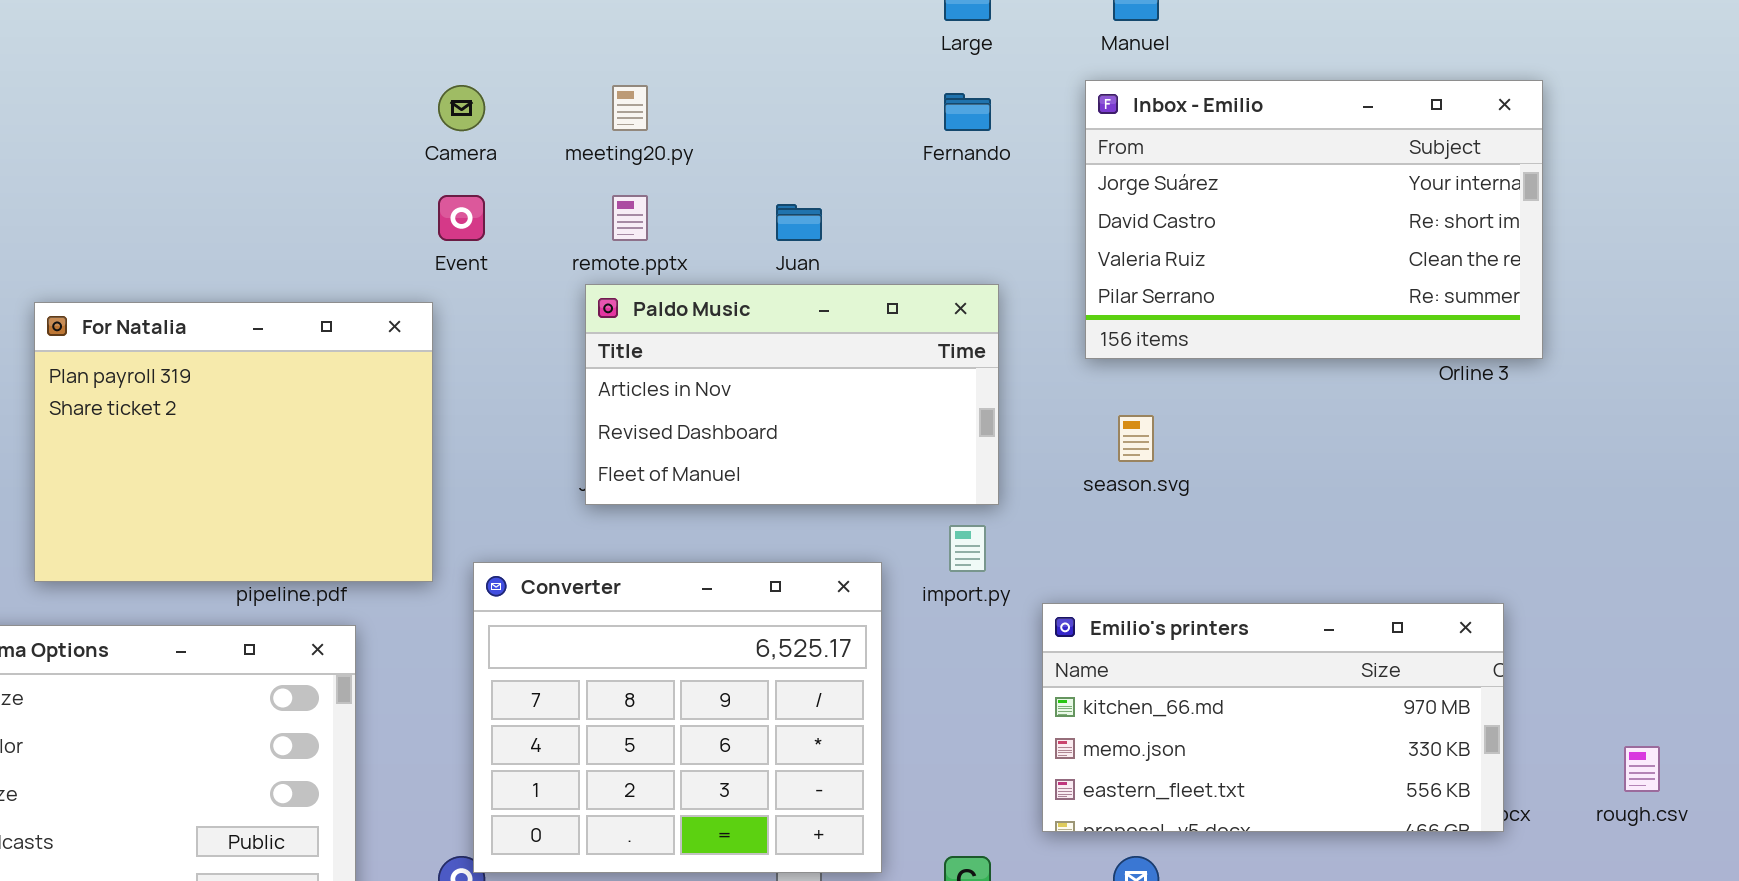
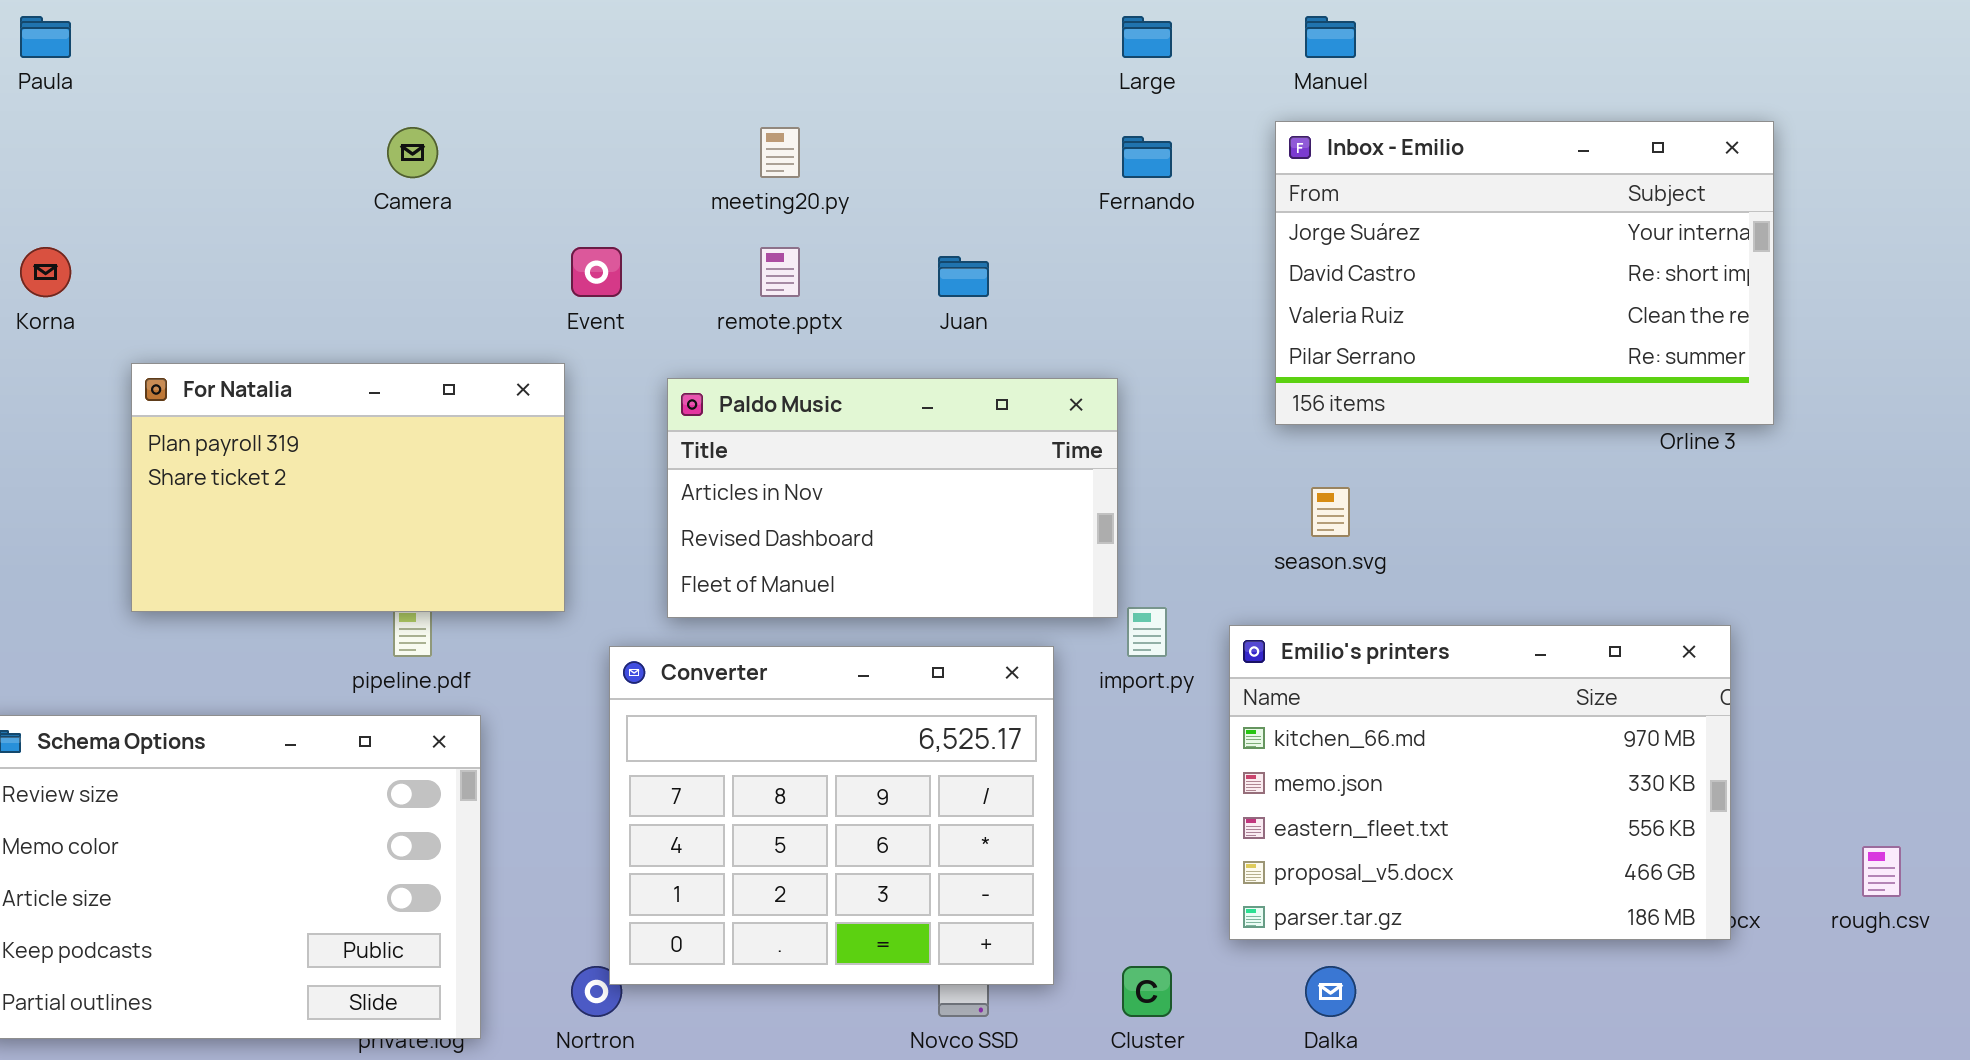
Camera: [438,85,485,131] -> [387,127,438,178], moved
Paldo Music: [585,284,999,505] -> [667,378,1118,618], moved
For Natalia: [34,302,433,582] -> [131,363,565,612], resized
Emilio's printers: [1042,603,1504,832] -> [1229,625,1731,940], resized

